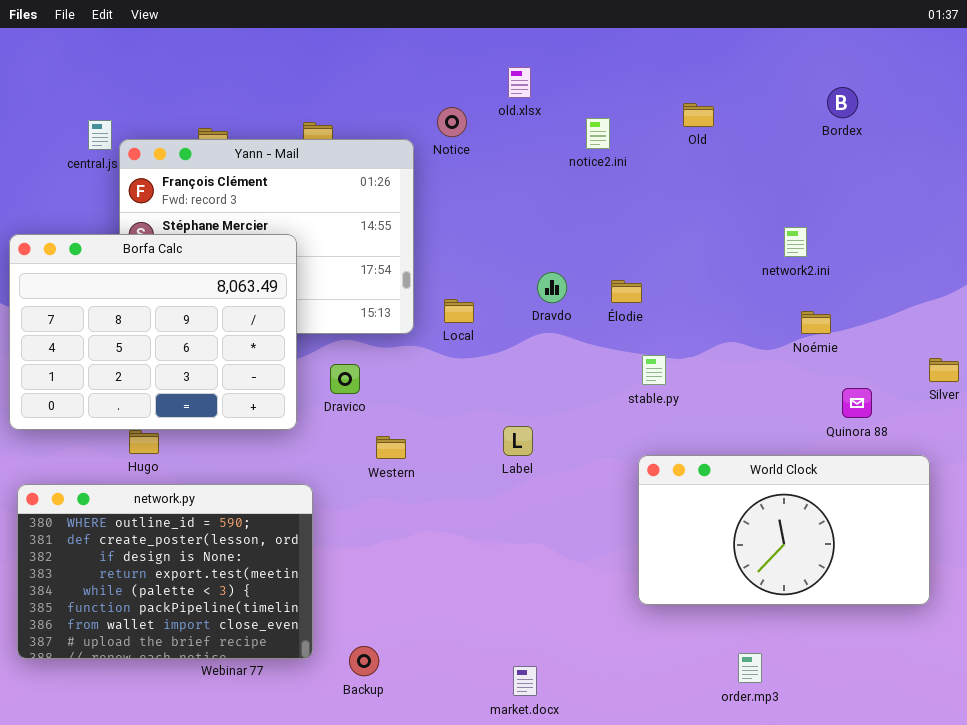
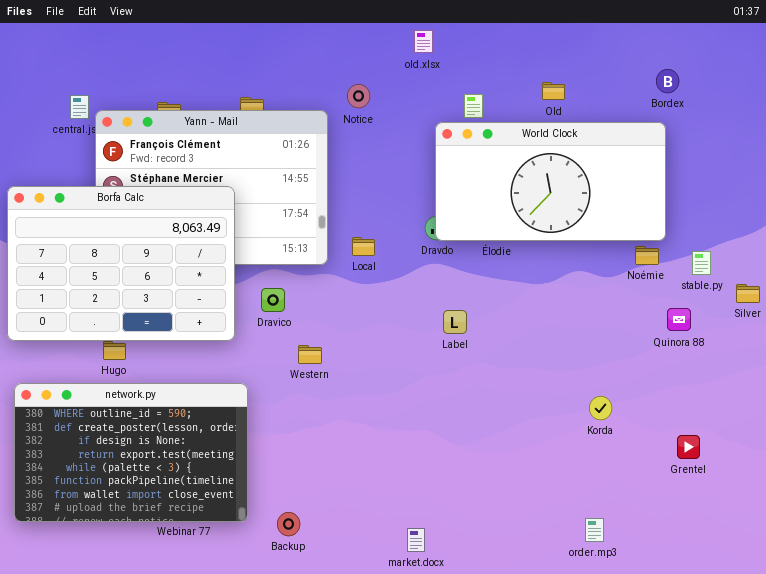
old.xlsx: [508,67,531,98] -> [414,30,433,53], moved
stable.py: [642,355,666,385] -> [692,251,711,275], moved
Label: [503,426,533,456] -> [443,310,467,334], moved
World Clock: [638,455,930,605] -> [435,122,666,241], moved

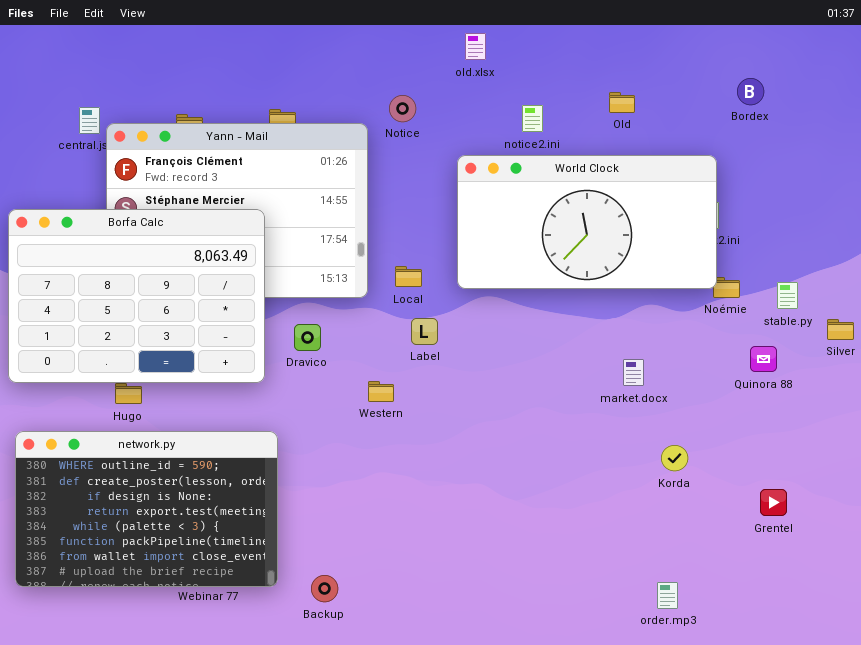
World Clock: [435,122,666,241] -> [457,155,717,289], moved
Label: [443,310,467,334] -> [411,318,438,345], moved
Western: [298,345,322,364] -> [368,381,394,402], moved
market.docx: [407,528,425,552] -> [623,359,644,386], moved

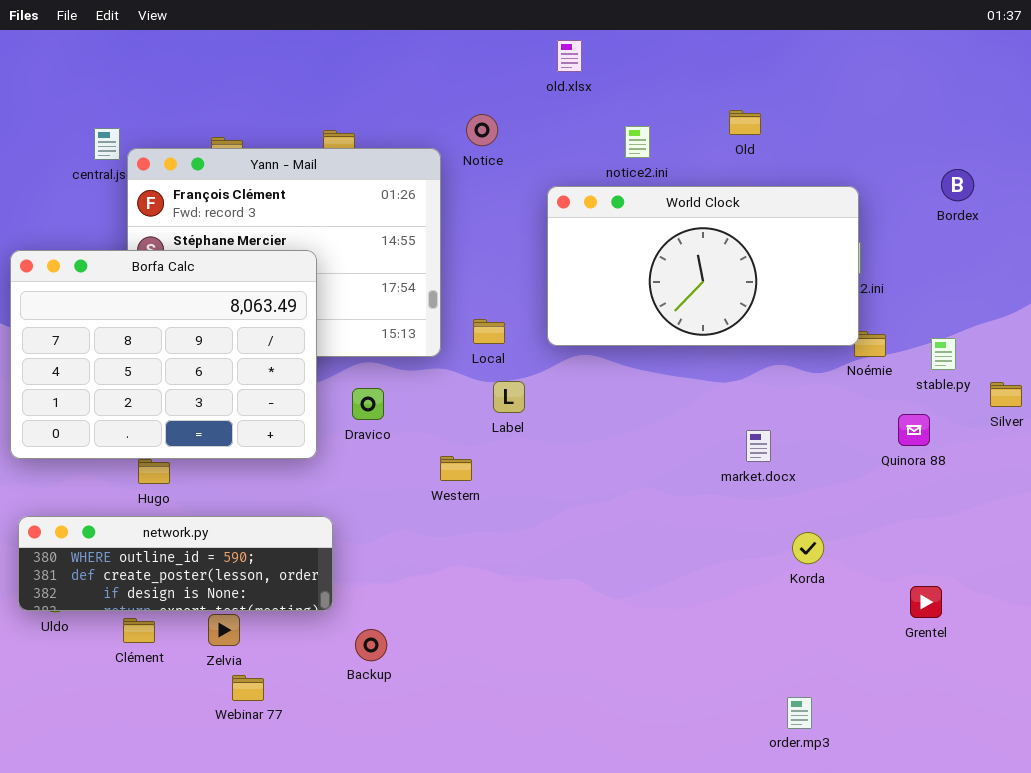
Bordex: [737,78,764,105] -> [941,169,974,201], moved
network.py: [15,431,278,587] -> [18,516,333,611], resized
Backup: [311,575,338,602] -> [355,629,387,661], moved

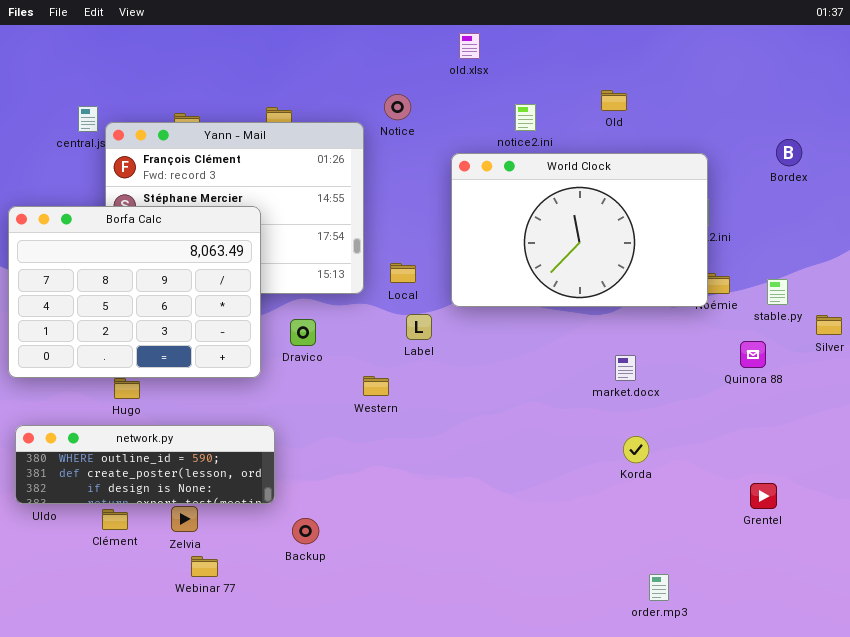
World Clock: [547,186,859,346] -> [451,153,708,307], resized
Korda: [792,532,824,564] -> [623,436,649,463], moved

